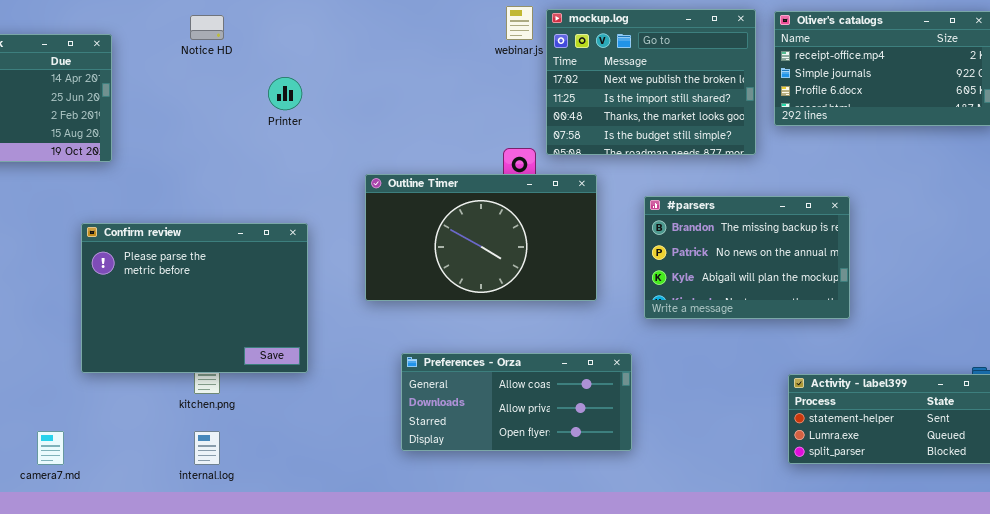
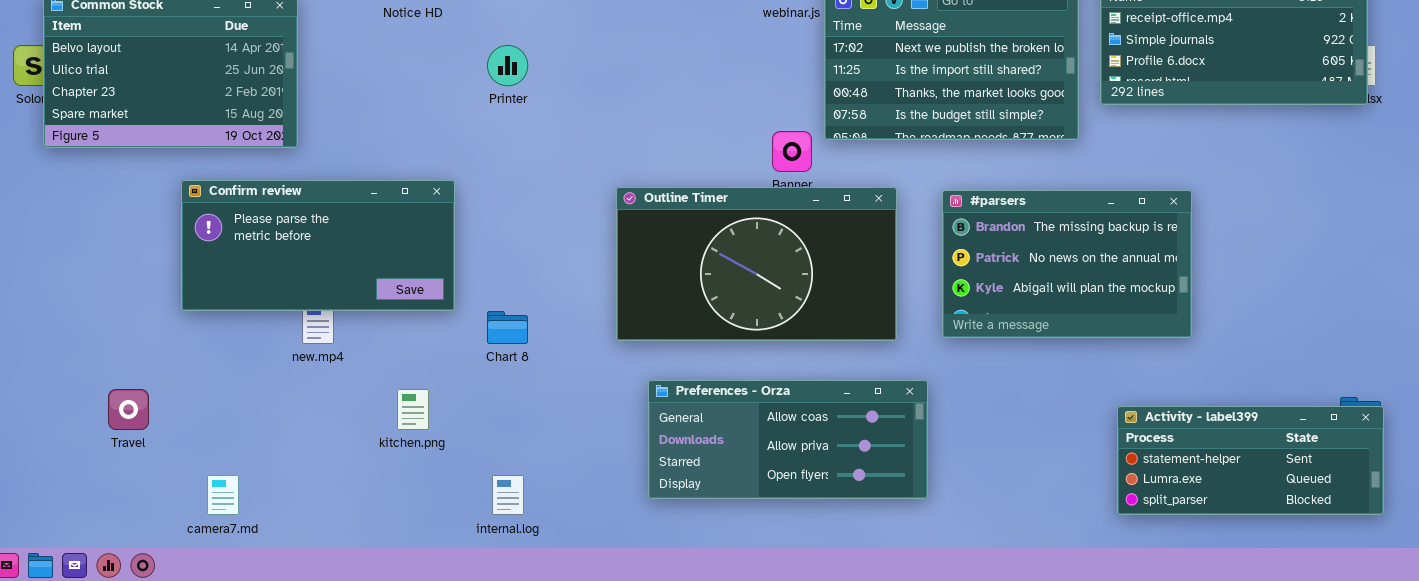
Outline Timer: [365,174,597,301] -> [616,187,897,341], moved
Confirm review: [81,223,308,373] -> [181,180,455,311], moved, resized
internal.log: [194,431,220,465] -> [492,475,524,515], moved

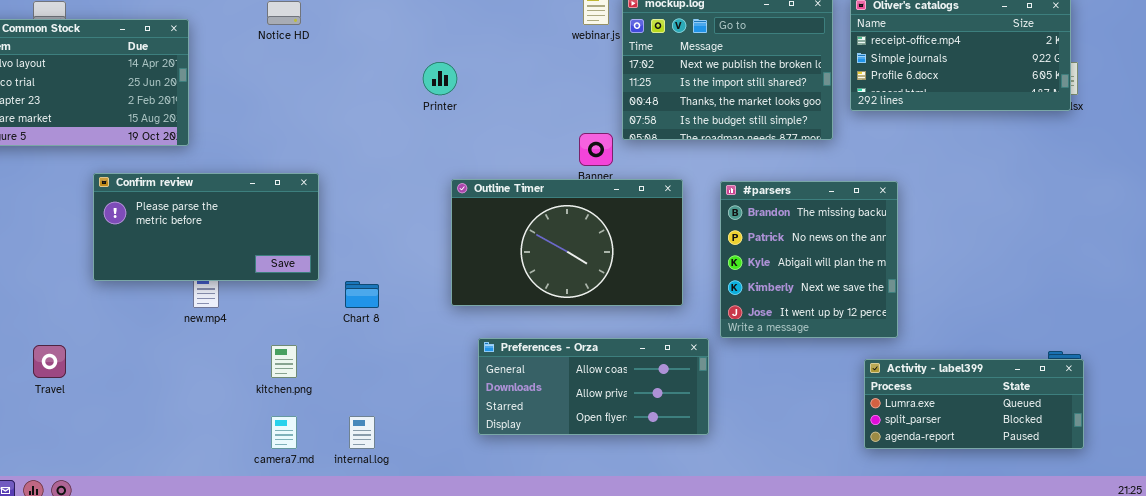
Printer: [487,45,528,86] -> [423,62,457,95], moved
#parsers: [942,190,1192,338] -> [720,181,898,338], resized
Activity - label399: [1117,406,1384,515] -> [864,359,1084,449], scrolled down 1 row
camera7.md: [207,475,239,515] -> [271,416,297,449], moved

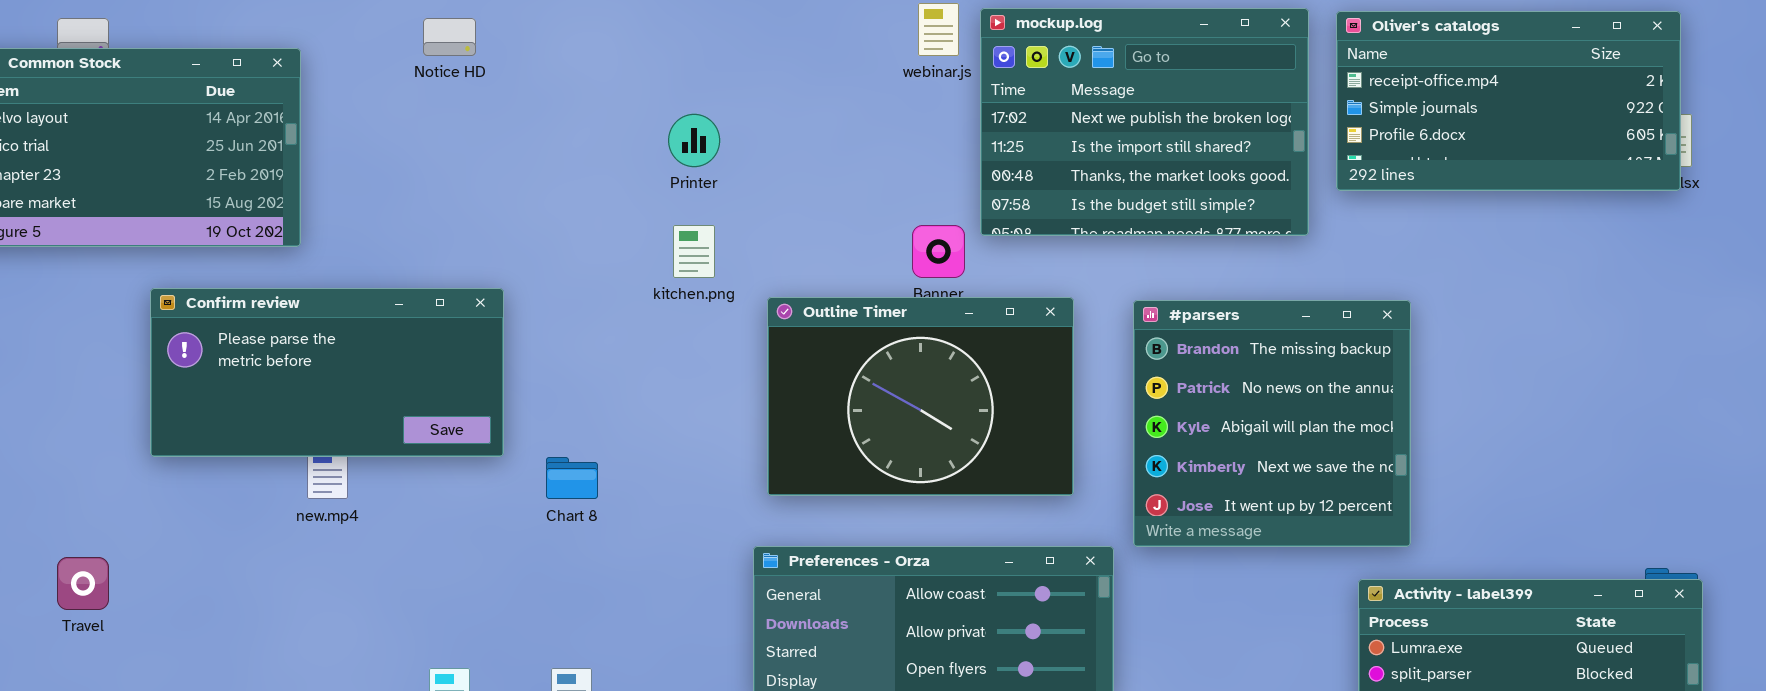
Outline Timer: [451,179,683,306] -> [767,297,1074,496], resized
kitchen.png: [271,345,297,378] -> [673,225,715,278], moved

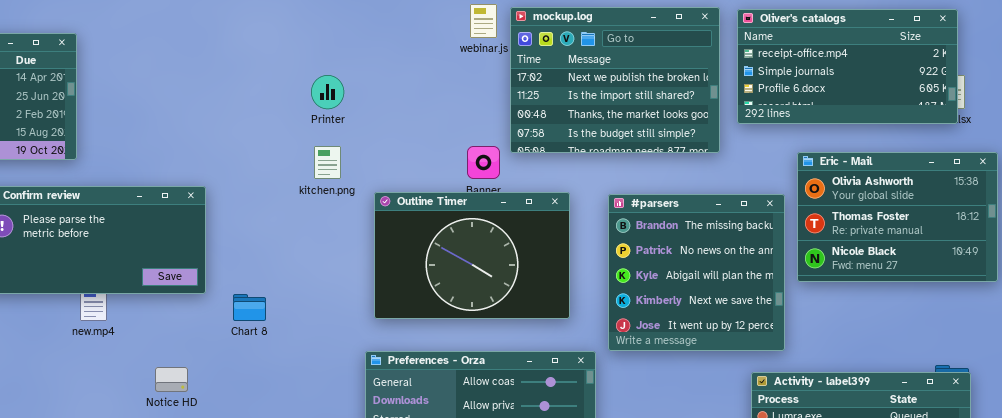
Notice HD: [423,18,476,56] -> [155,367,188,392], moved
Eric - Mail: none -> [797,152,998,282], opened

